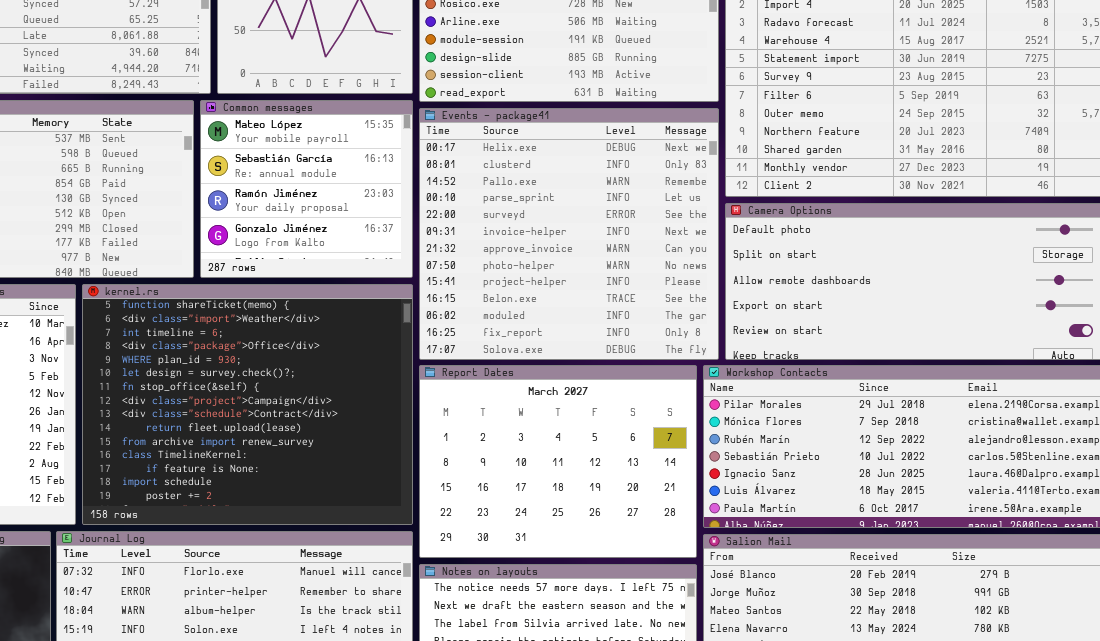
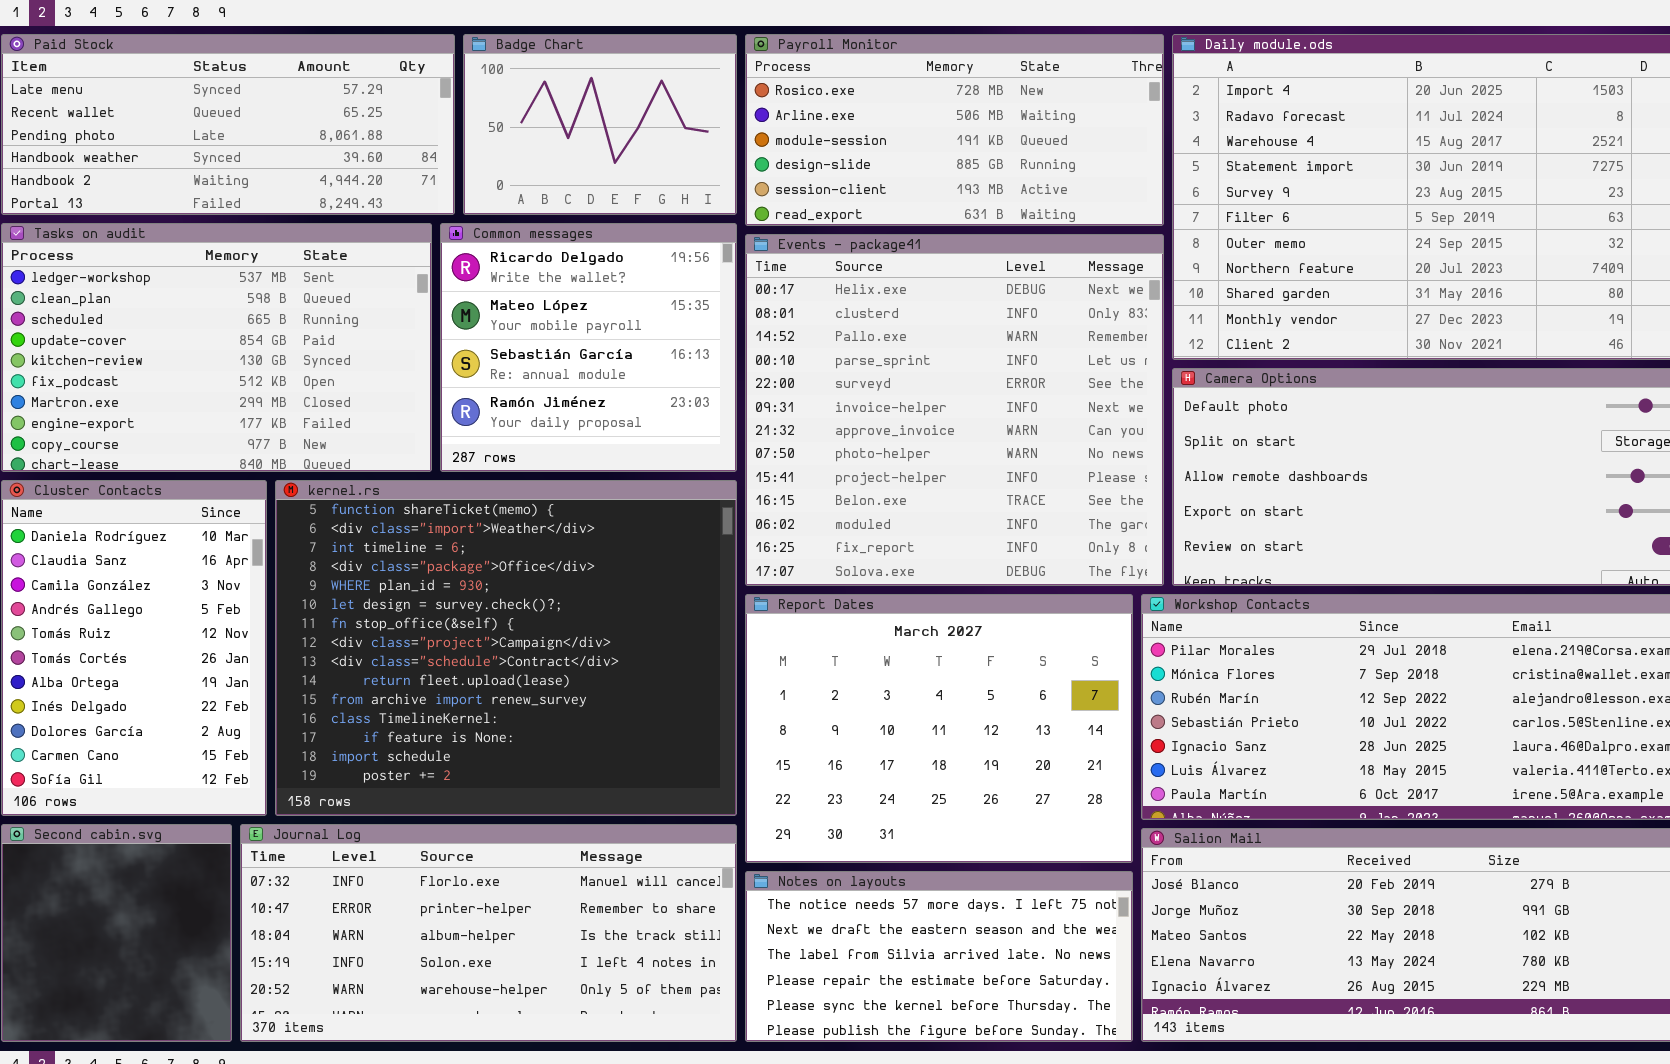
Common messages: [200,100,413,278] -> [440,223,737,472], scrolled up 1 row

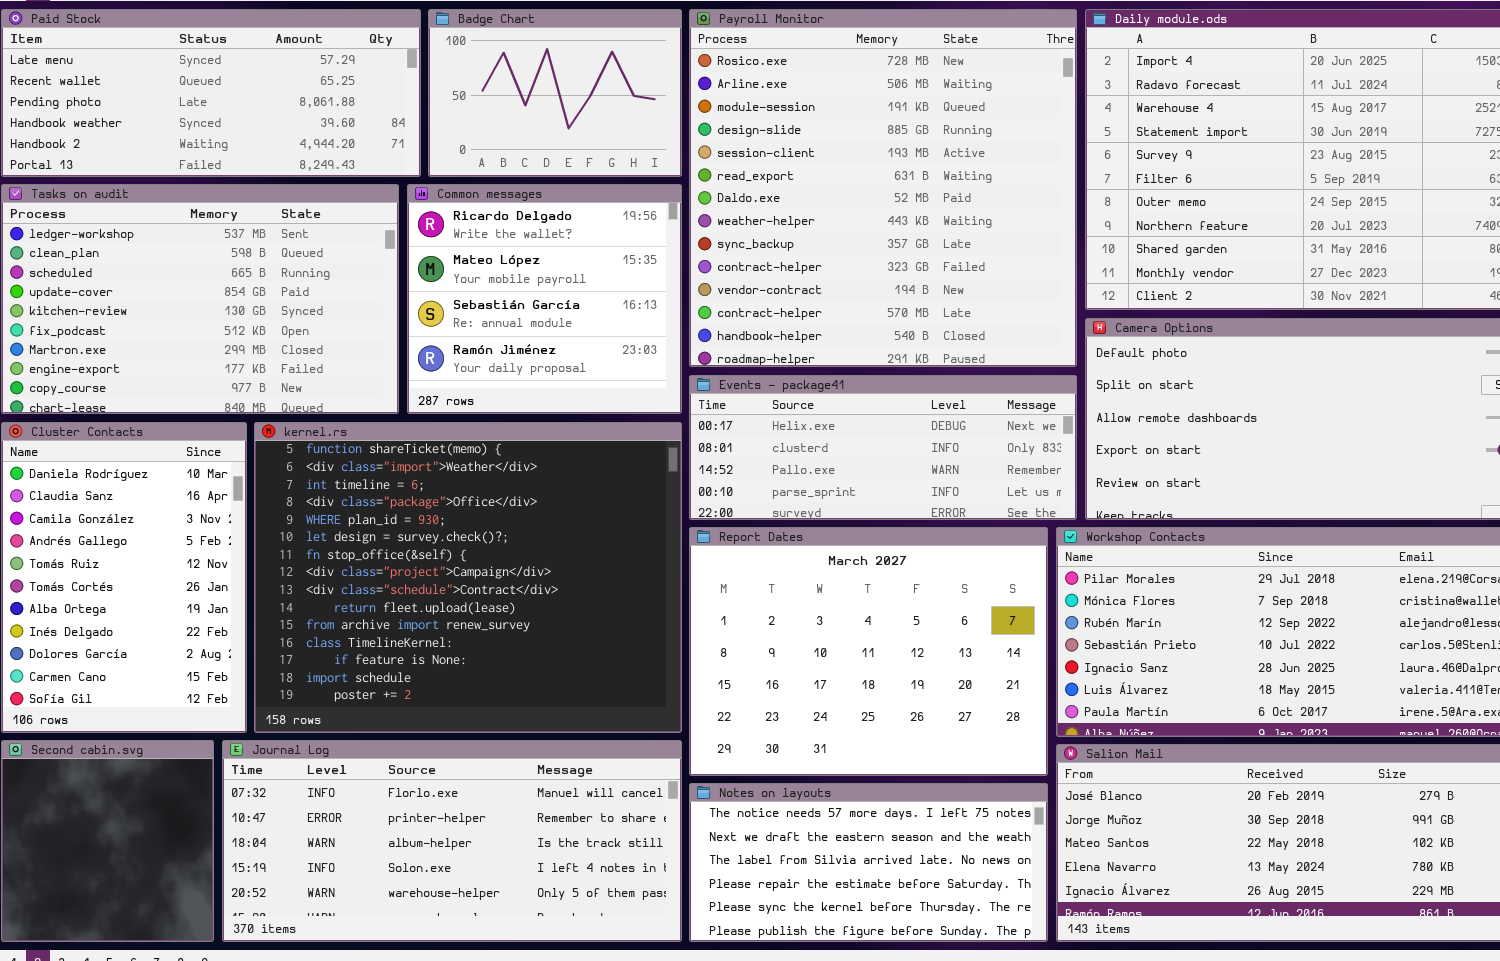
Payroll Monitor: [745,34,1164,226] -> [689,9,1077,367], resized
Events - package41: [745,234,1164,586] -> [689,375,1077,520], resized

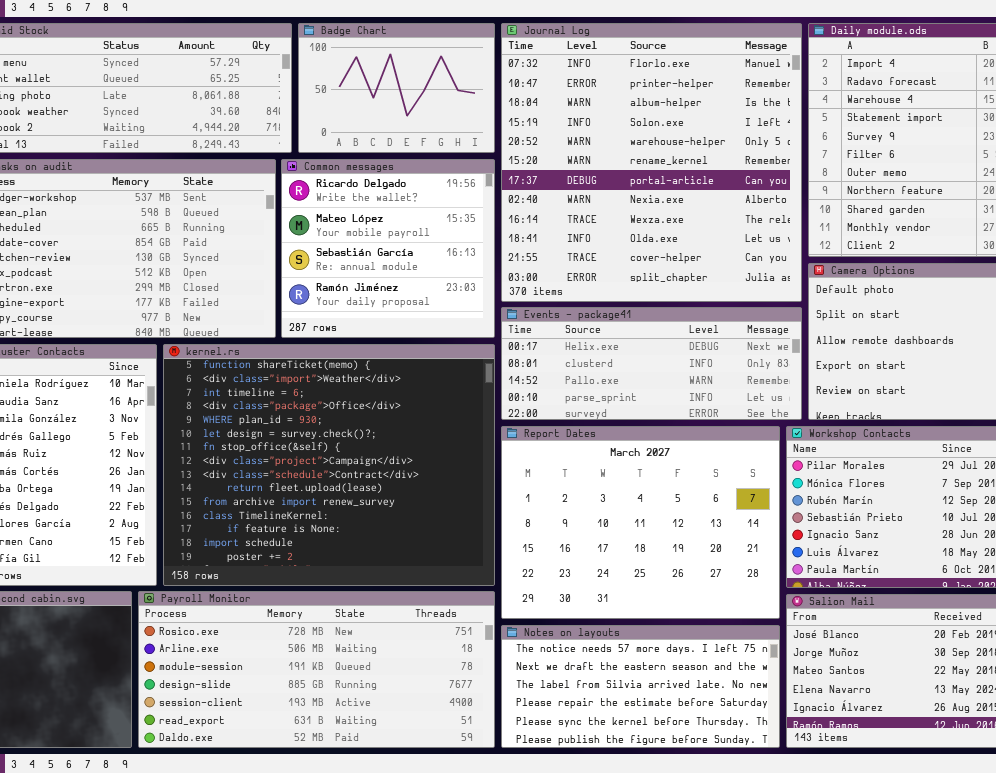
Payroll Monitor: [689,9,1077,367] -> [138,591,495,748], moved, resized
Journal Log: [222,740,682,942] -> [501,23,802,302], moved, resized

